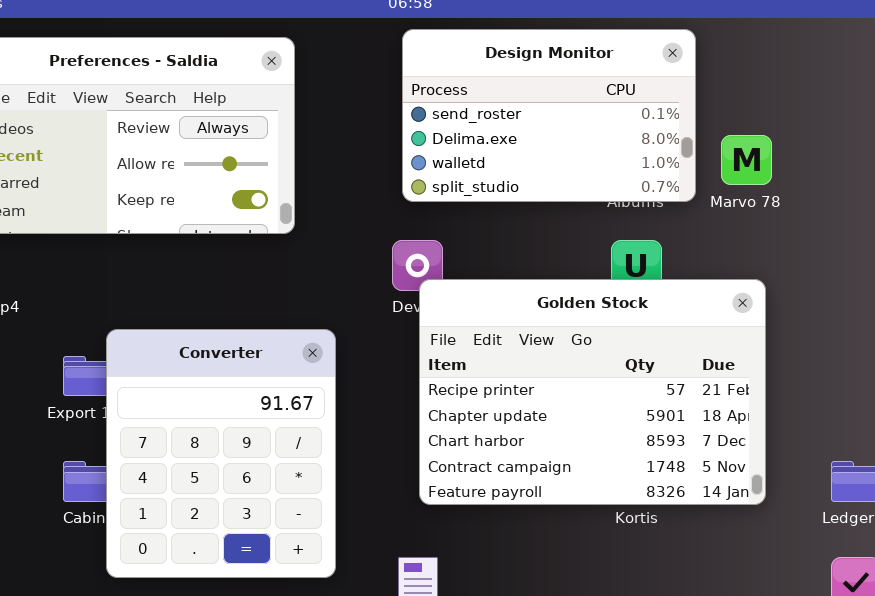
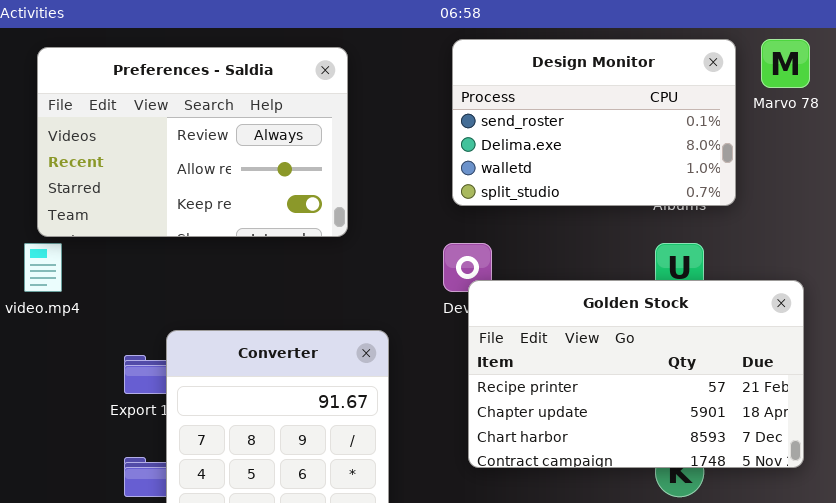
Marvo 78: [721,135,772,185] -> [761,39,810,88], moved
Golden Stock: [419,279,766,505] -> [468,280,804,468], resized

